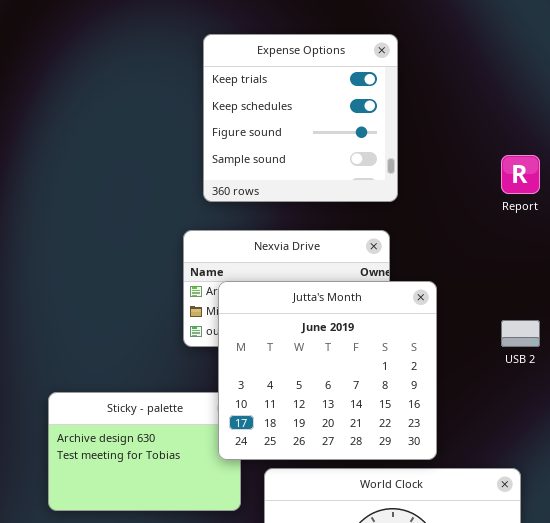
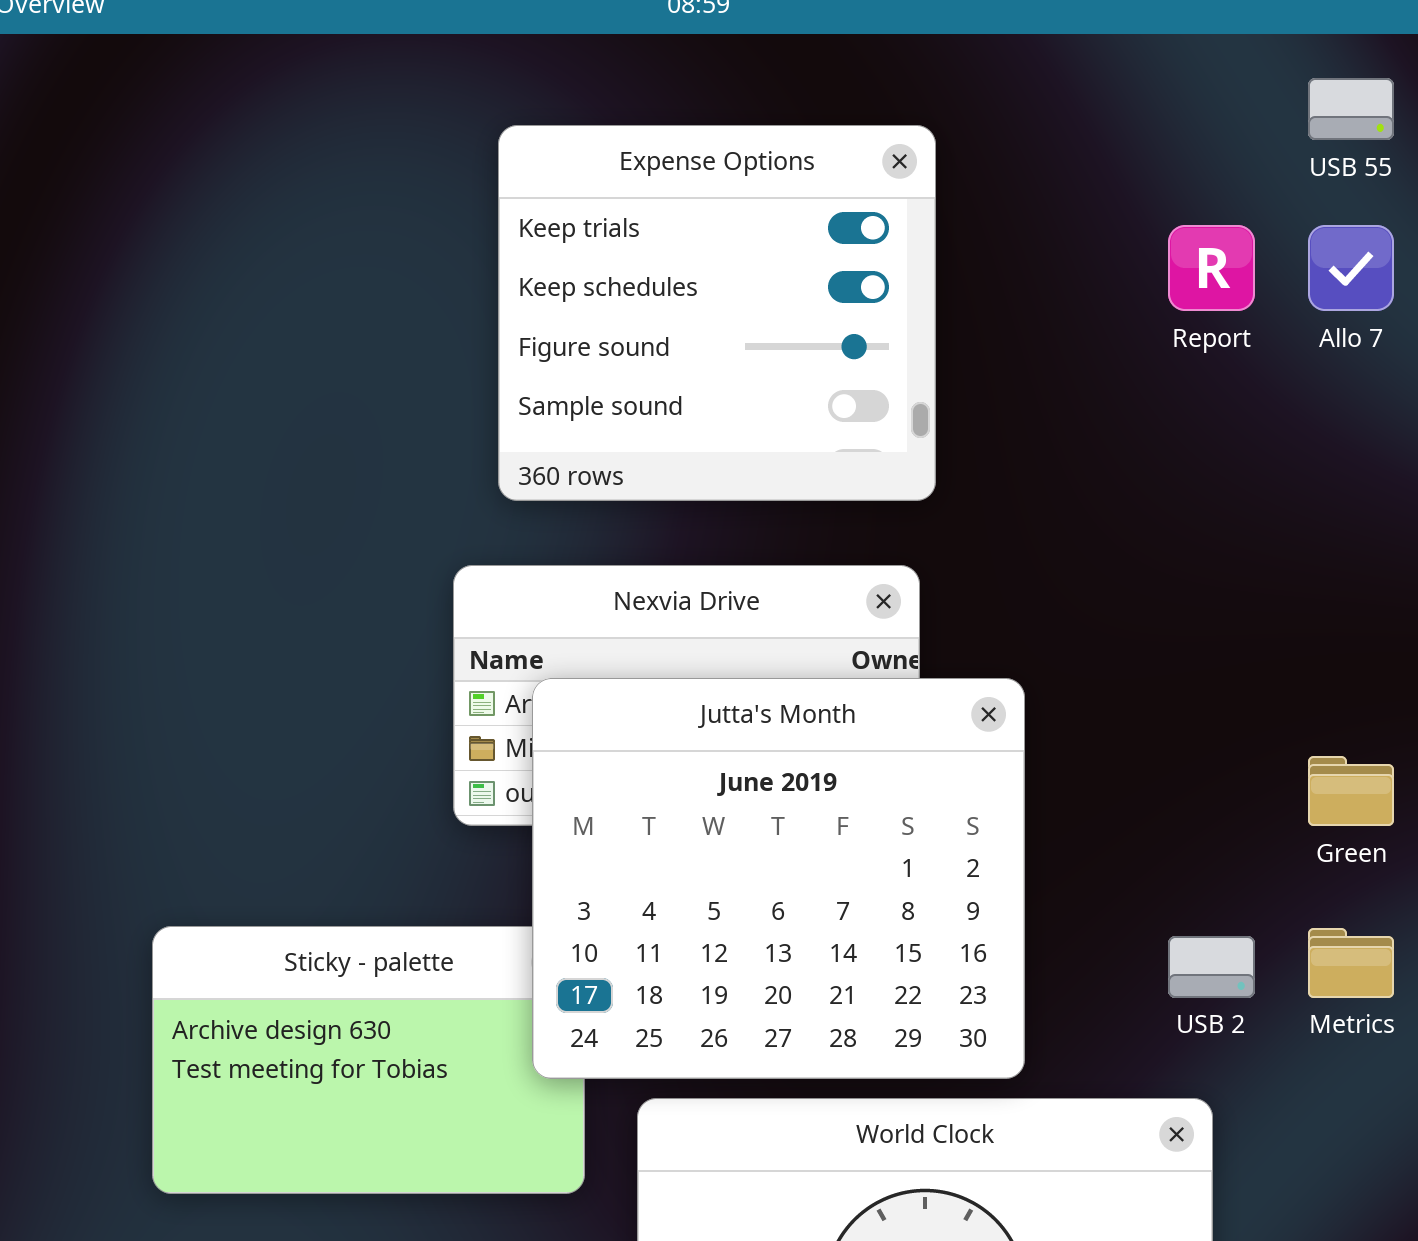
Report: [501,155,540,194] -> [1168,225,1255,311], moved
USB 2: [501,320,540,347] -> [1168,936,1255,998], moved

